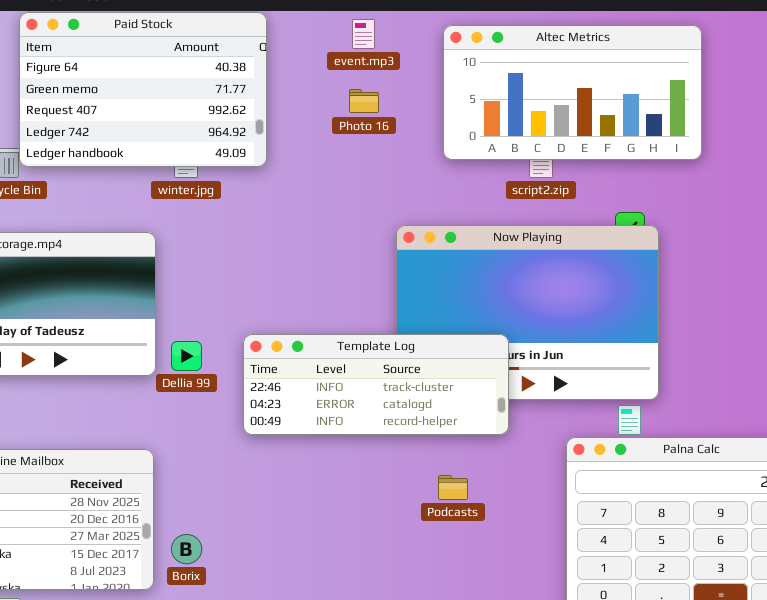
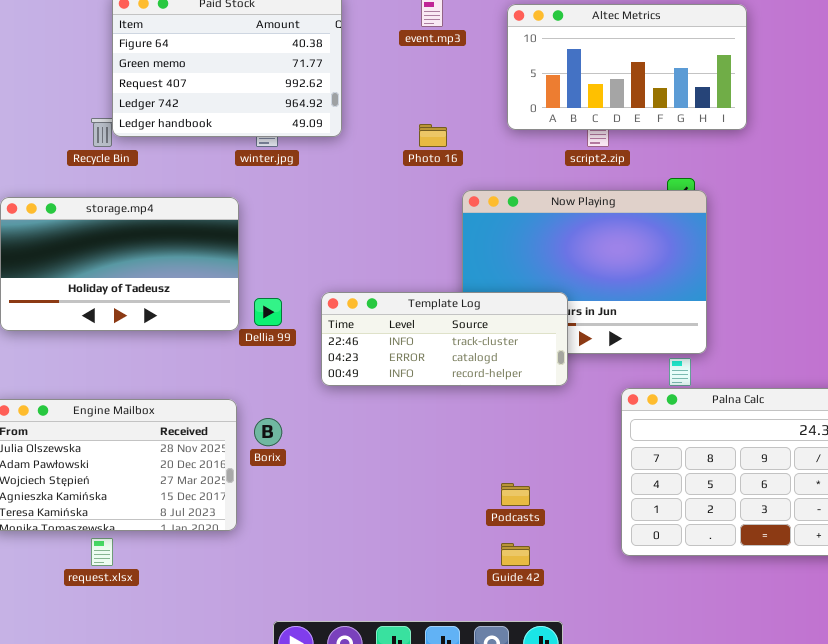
Photo 16: [349,89,379,113] -> [419,124,447,147], moved
Podcasts: [438,475,468,500] -> [501,483,530,506], moved
Borix: [171,534,202,564] -> [254,418,282,446], moved

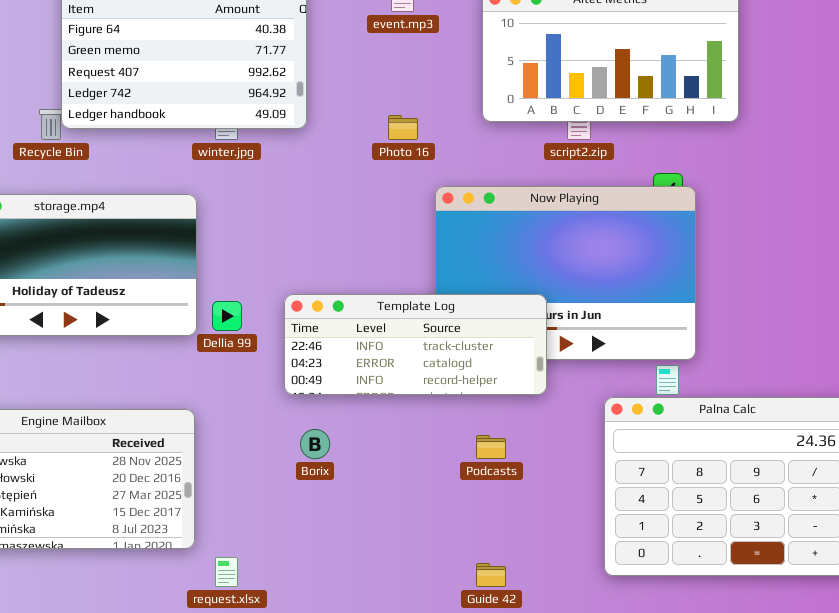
Borix: [254,418,282,446] -> [300,429,330,459], moved
Podcasts: [501,483,530,506] -> [476,435,506,459], moved
request.xlsx: [91,538,113,566] -> [215,557,238,587], moved

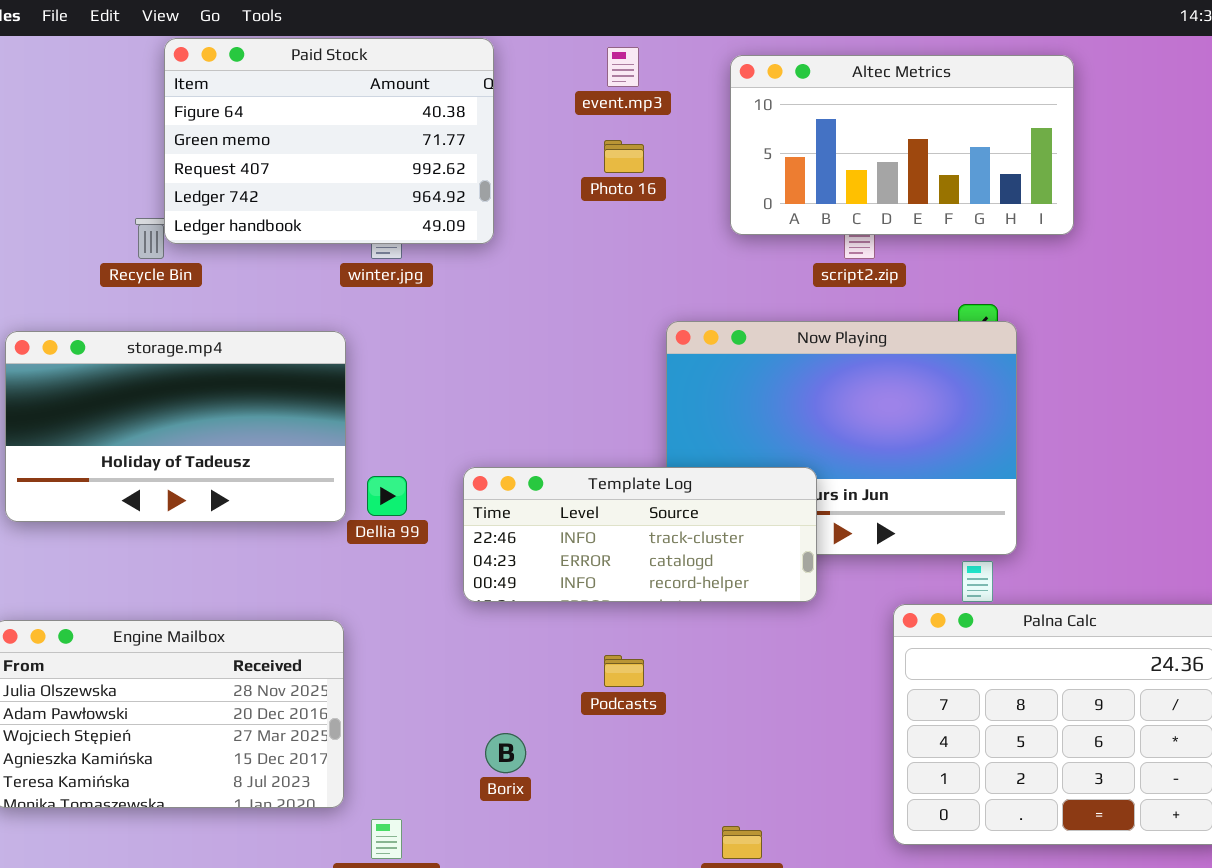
Photo 16: [388,115,418,140] -> [604,140,644,173], moved
Borix: [300,429,330,459] -> [485,733,526,773], moved
Podcasts: [476,435,506,459] -> [604,655,644,687], moved

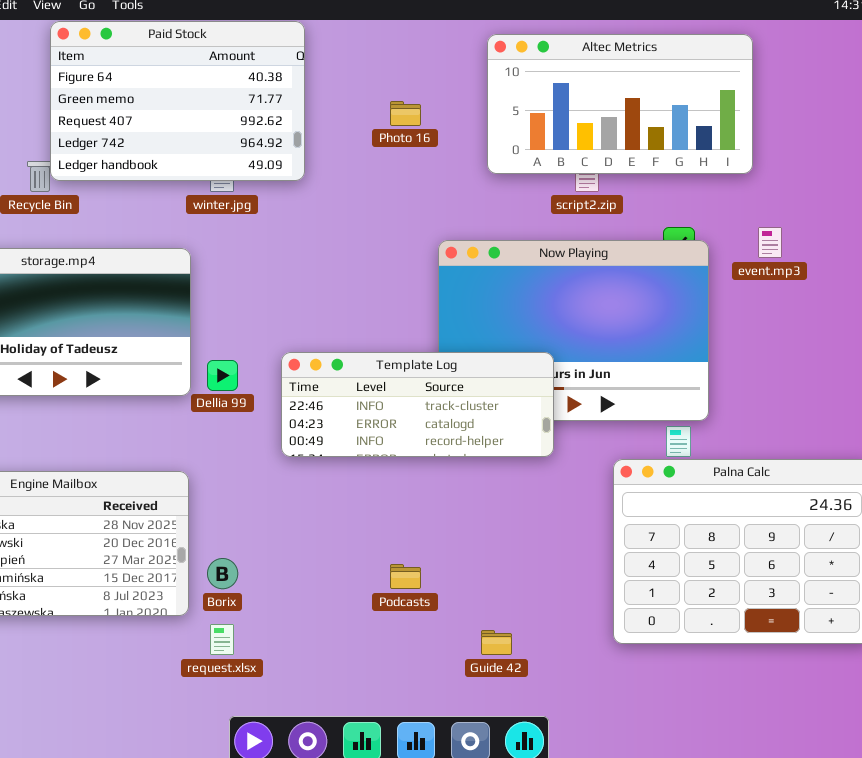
event.mp3: [607,47,639,87] -> [758,227,782,258], moved
Podcasts: [604,655,644,687] -> [390,564,421,589], moved
Borix: [485,733,526,773] -> [207,558,238,589], moved

